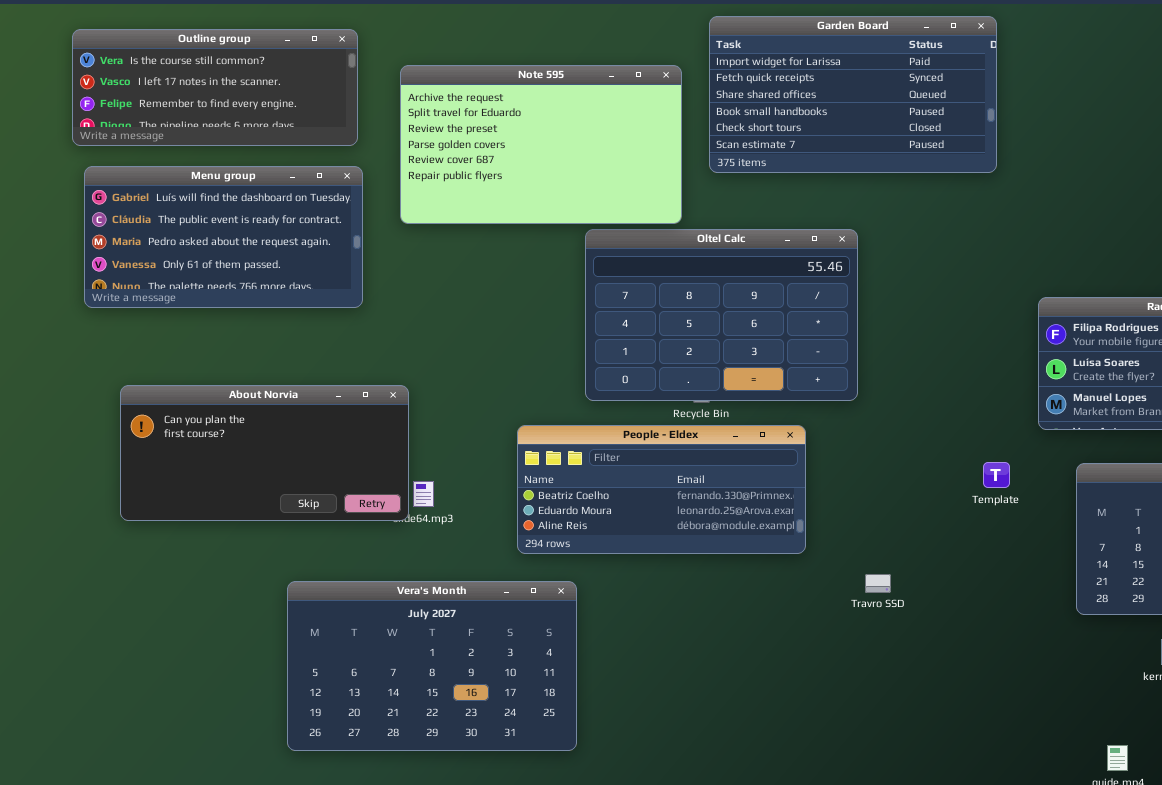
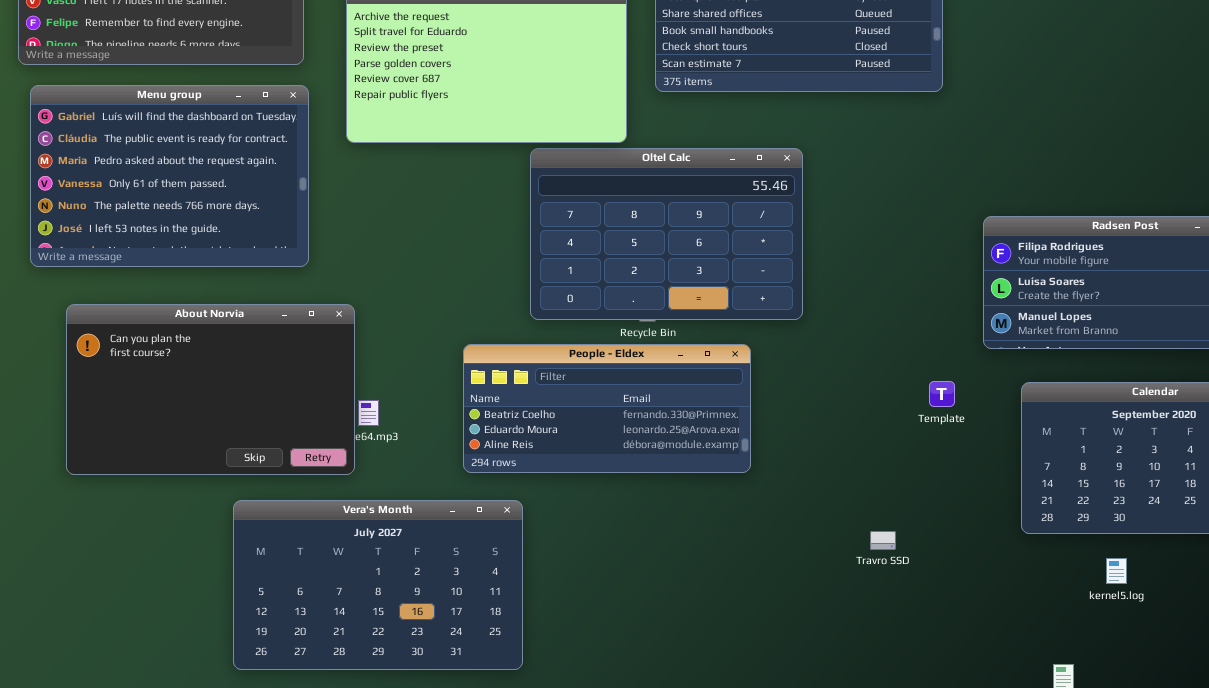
Menu group: [84,166,363,308] -> [30,85,309,267], resized
About Norvia: [120,385,409,521] -> [66,304,355,475], resized
Travro SSD: [865,574,891,593] -> [870,531,896,550], moved

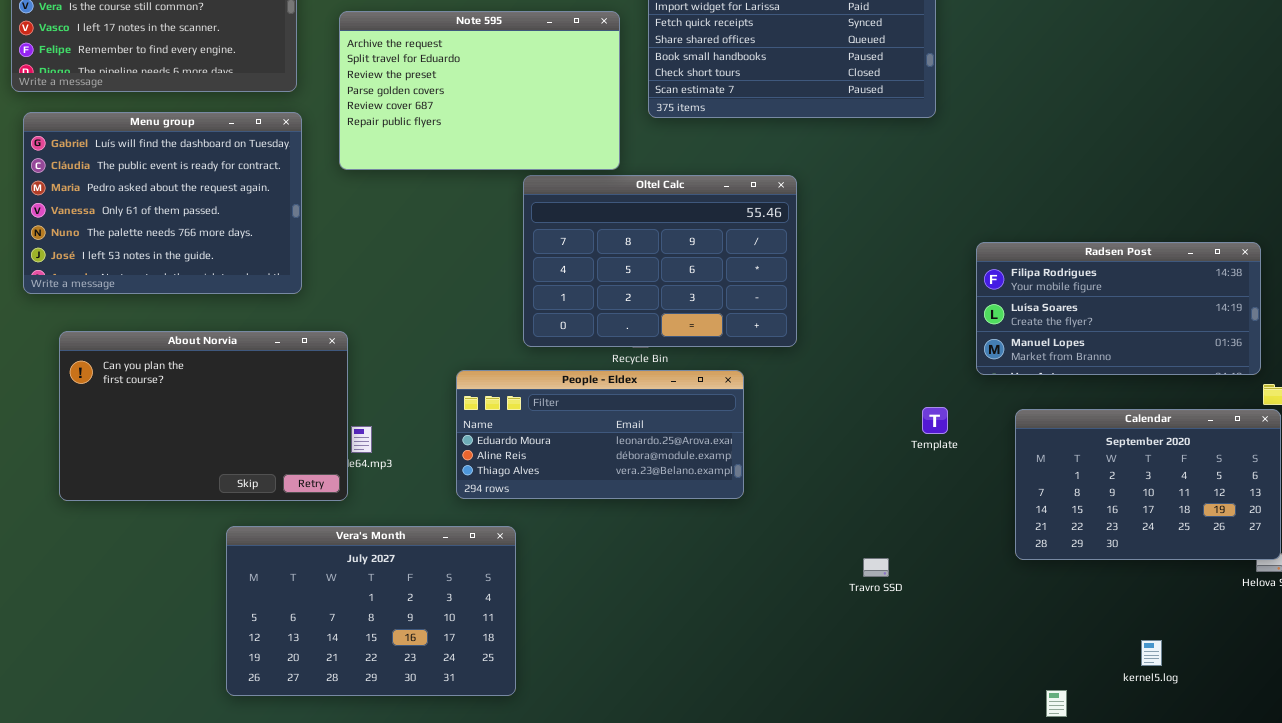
People - Eldex: [463,344,751,473] -> [456,370,744,499], scrolled down 1 row
kernel5.log: [1106,558,1127,584] -> [1141,640,1162,666], moved

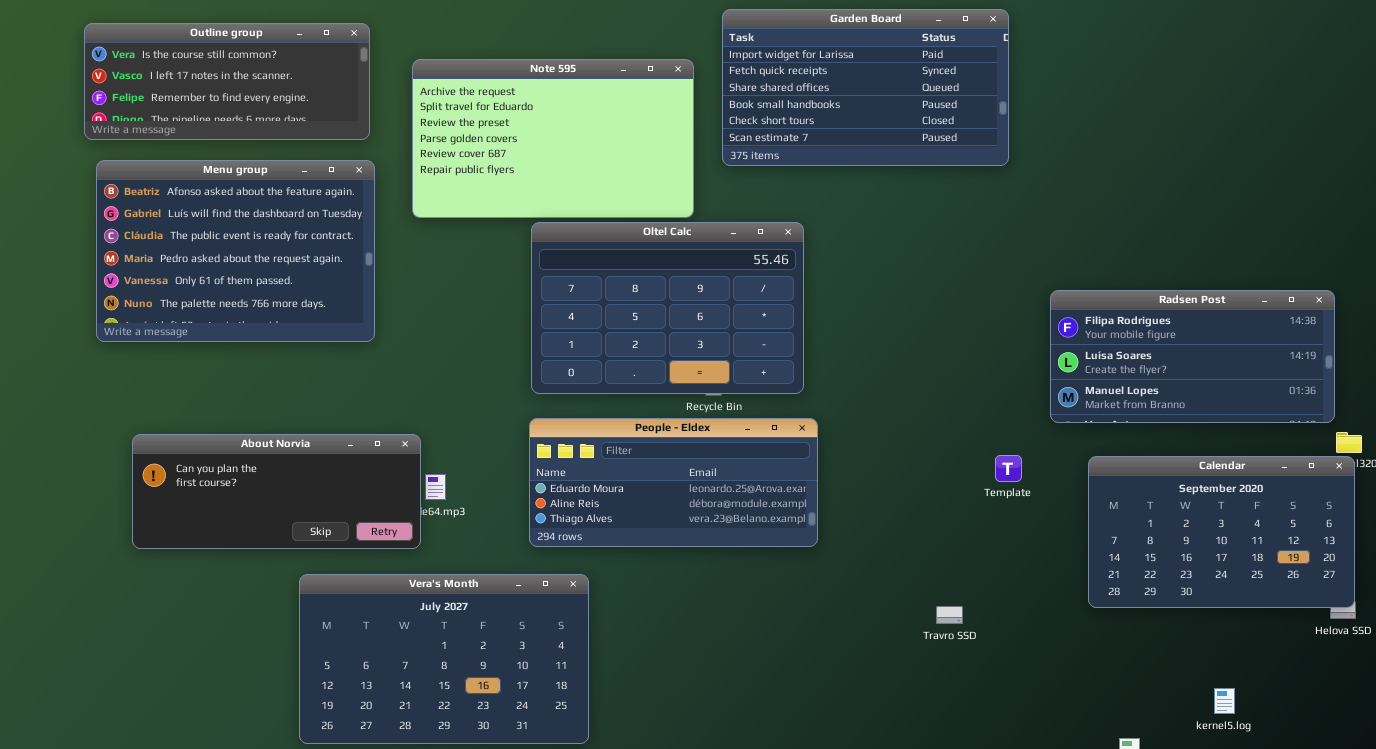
Menu group: [23,112,302,294] -> [96,160,375,342], scrolled up 1 row
Oltel Calc: [523,175,797,347] -> [531,222,804,394], moved
About Norvia: [59,331,348,501] -> [132,434,421,549], resized

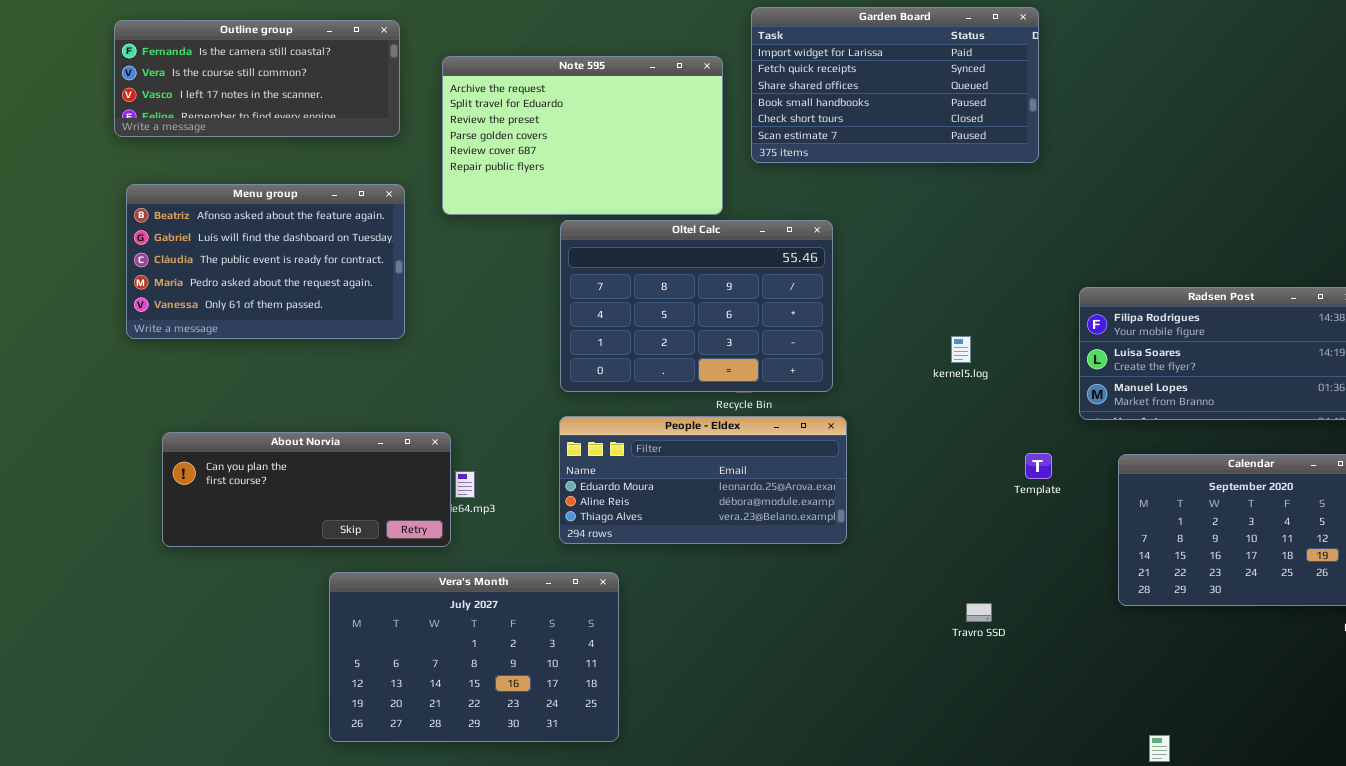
Outline group: [84,23,370,140] -> [114,20,400,137], scrolled up 1 row
Menu group: [96,160,375,342] -> [126,184,405,339], resized
kernel5.log: [1214,688,1235,714] -> [951,336,971,363], moved

